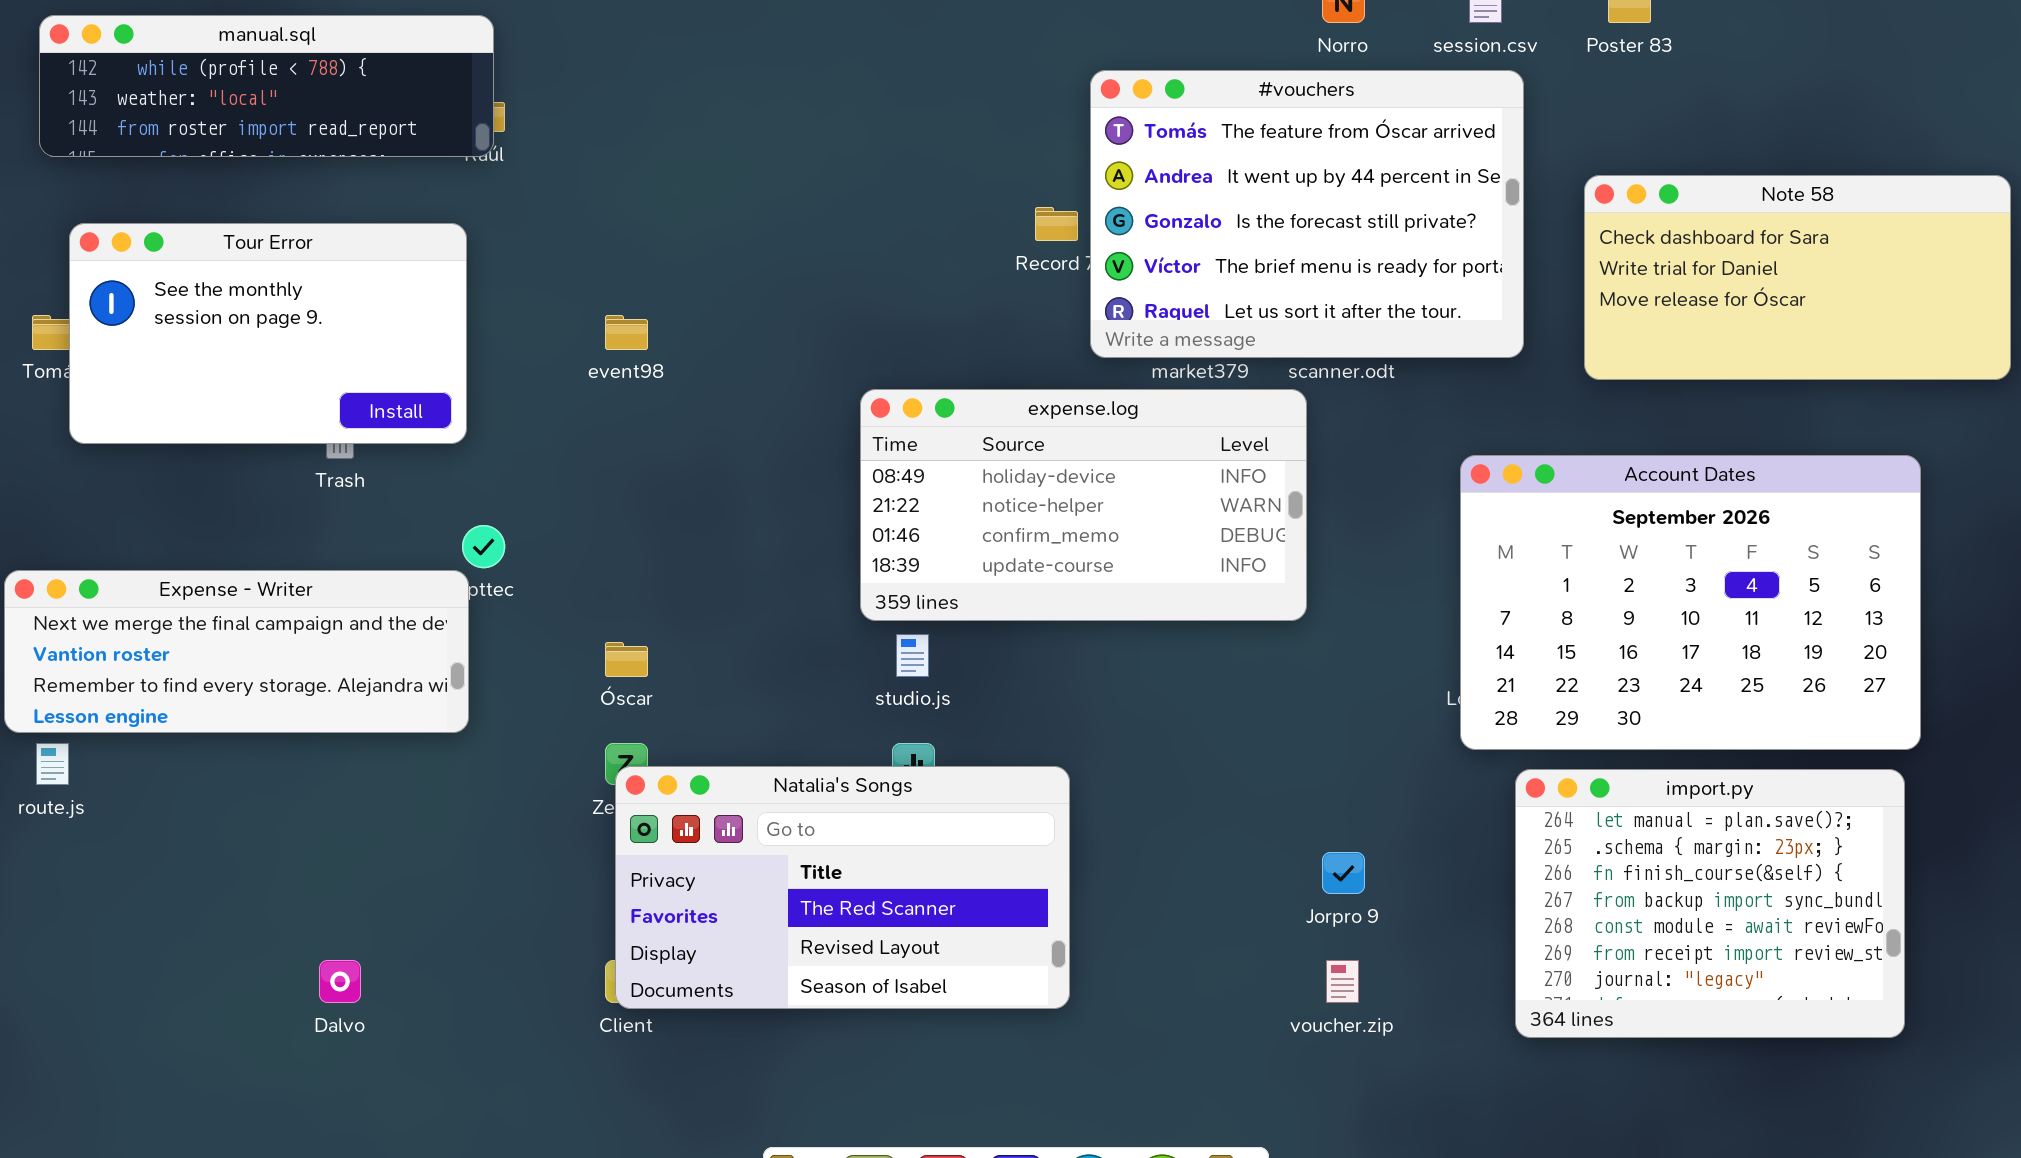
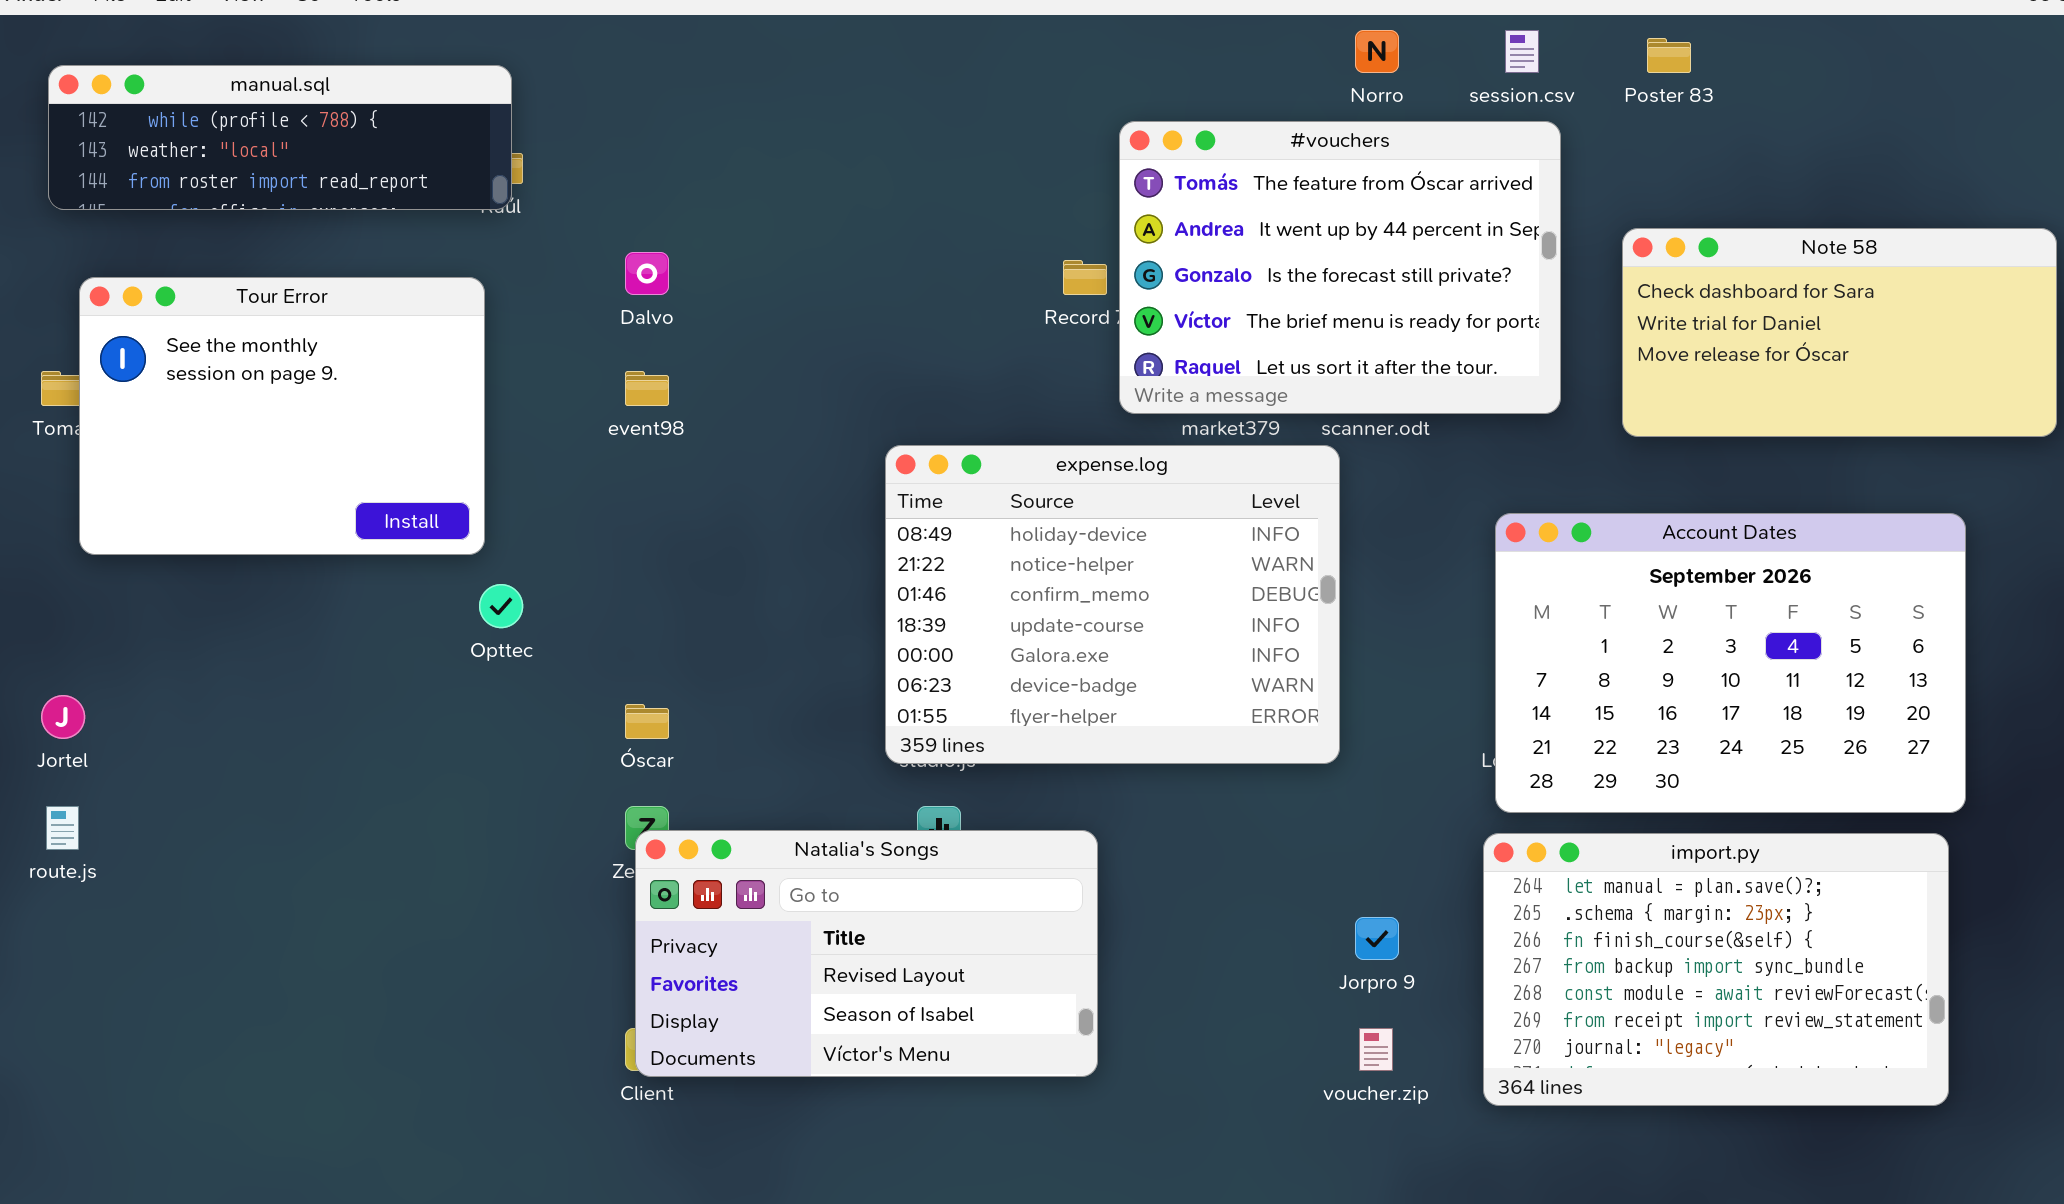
Tour Error: [69,223,467,444] -> [79,277,485,555], resized
expense.log: [860,389,1307,621] -> [885,445,1340,764], resized
Expense - Writer: [4,570,469,733] -> none, closed
Natalia's Songs: [615,766,1070,1009] -> [635,830,1098,1077], scrolled down 1 row
import.py: [1515,769,1905,1038] -> [1483,833,1949,1106], resized
Dalvo: [319,960,361,1003] -> [625,252,669,295], moved

